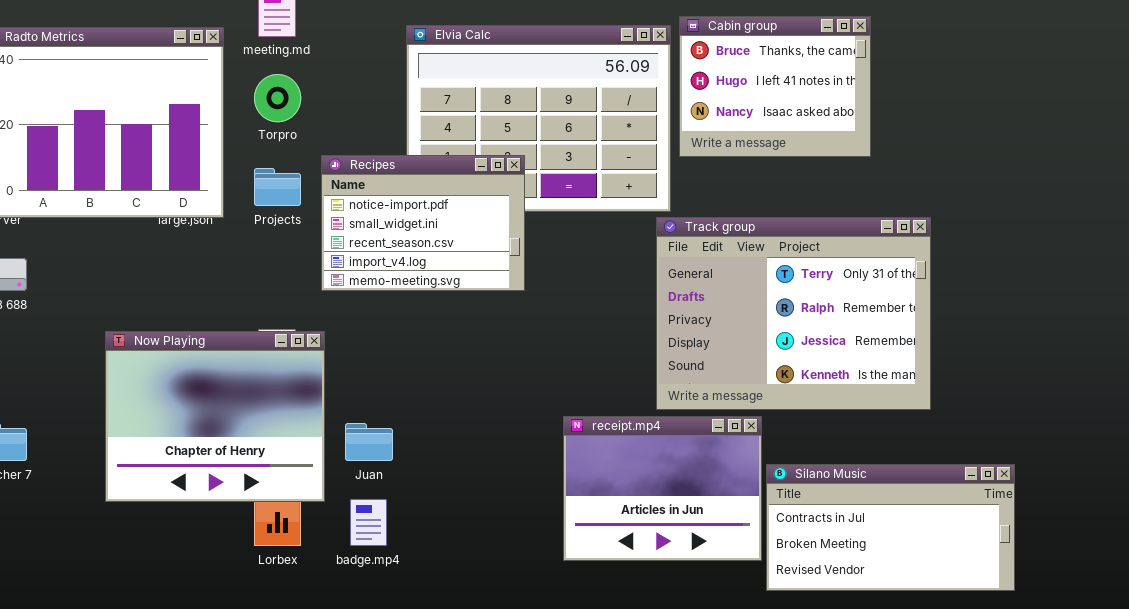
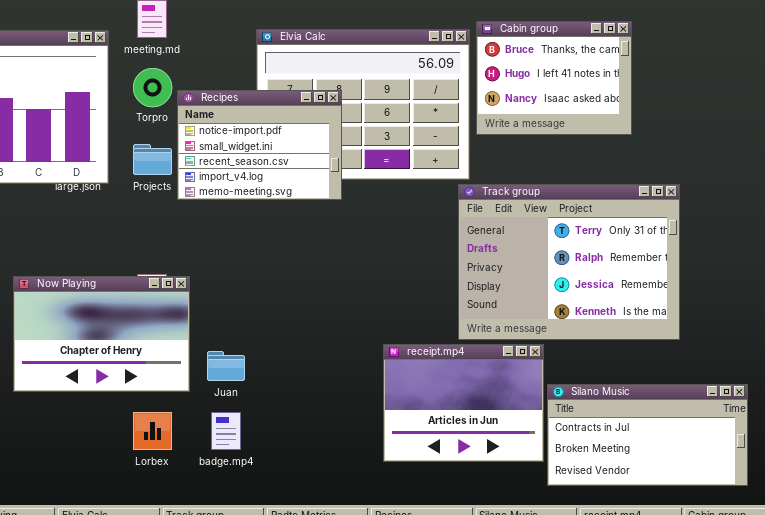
Recipes: [321,155,525,291] -> [177,90,342,200], moved
Now Playing: [105,331,325,502] -> [13,276,190,392], resized

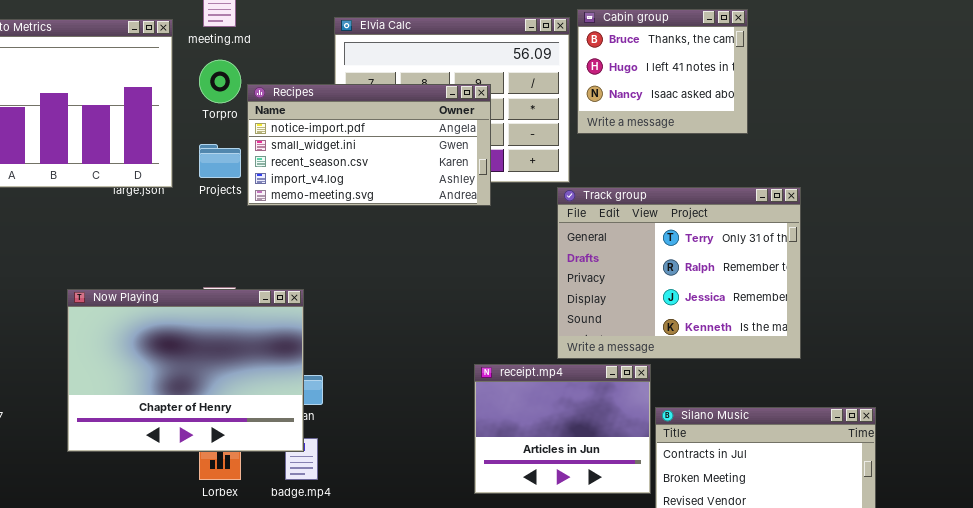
Recipes: [177,90,342,200] -> [247,84,491,206], resized
Now Playing: [13,276,190,392] -> [67,289,304,452], resized

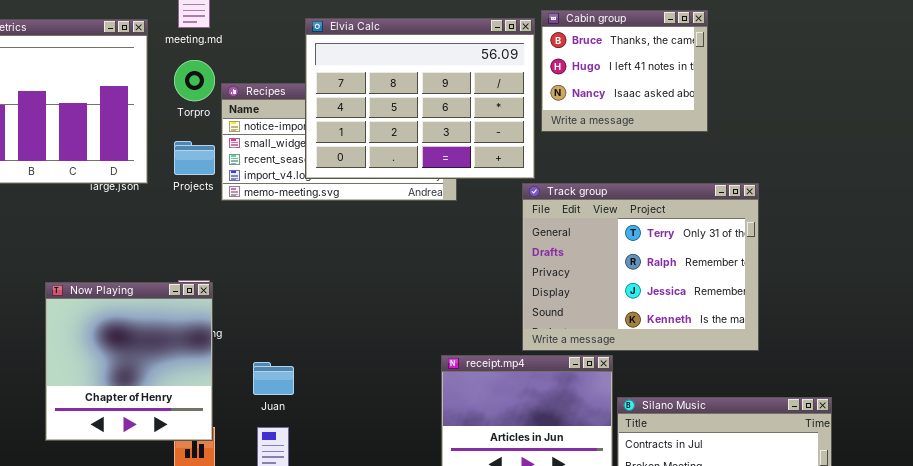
Elvia Calc: [334,17,570,183] -> [305,18,535,179], raised
Now Playing: [67,289,304,452] -> [45,282,213,441], resized

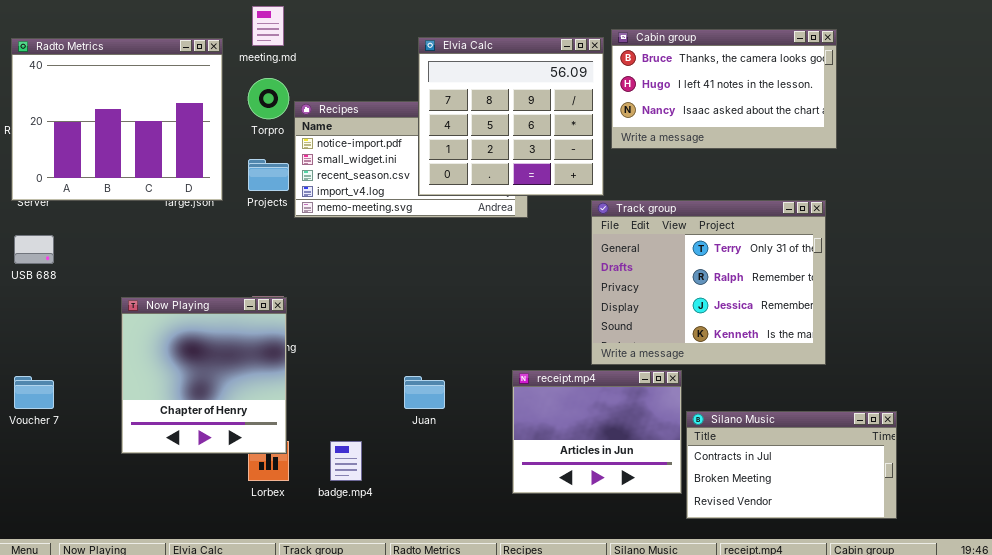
Cabin group: [541,10,708,132] -> [611,29,837,149], resized
Elvia Calc: [305,18,535,179] -> [418,37,604,196], resized
Juan: [253,362,294,395] -> [404,376,445,409], moved

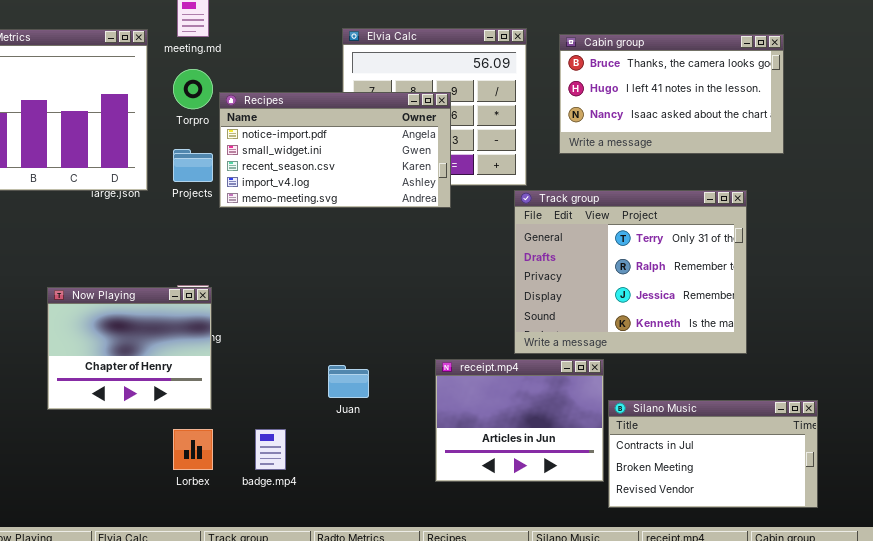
Cabin group: [611,29,837,149] -> [559,34,784,154], moved
Recipes: [294,101,528,218] -> [219,92,451,208], raised
Now Playing: [121,297,287,454] -> [47,287,212,410], resized

